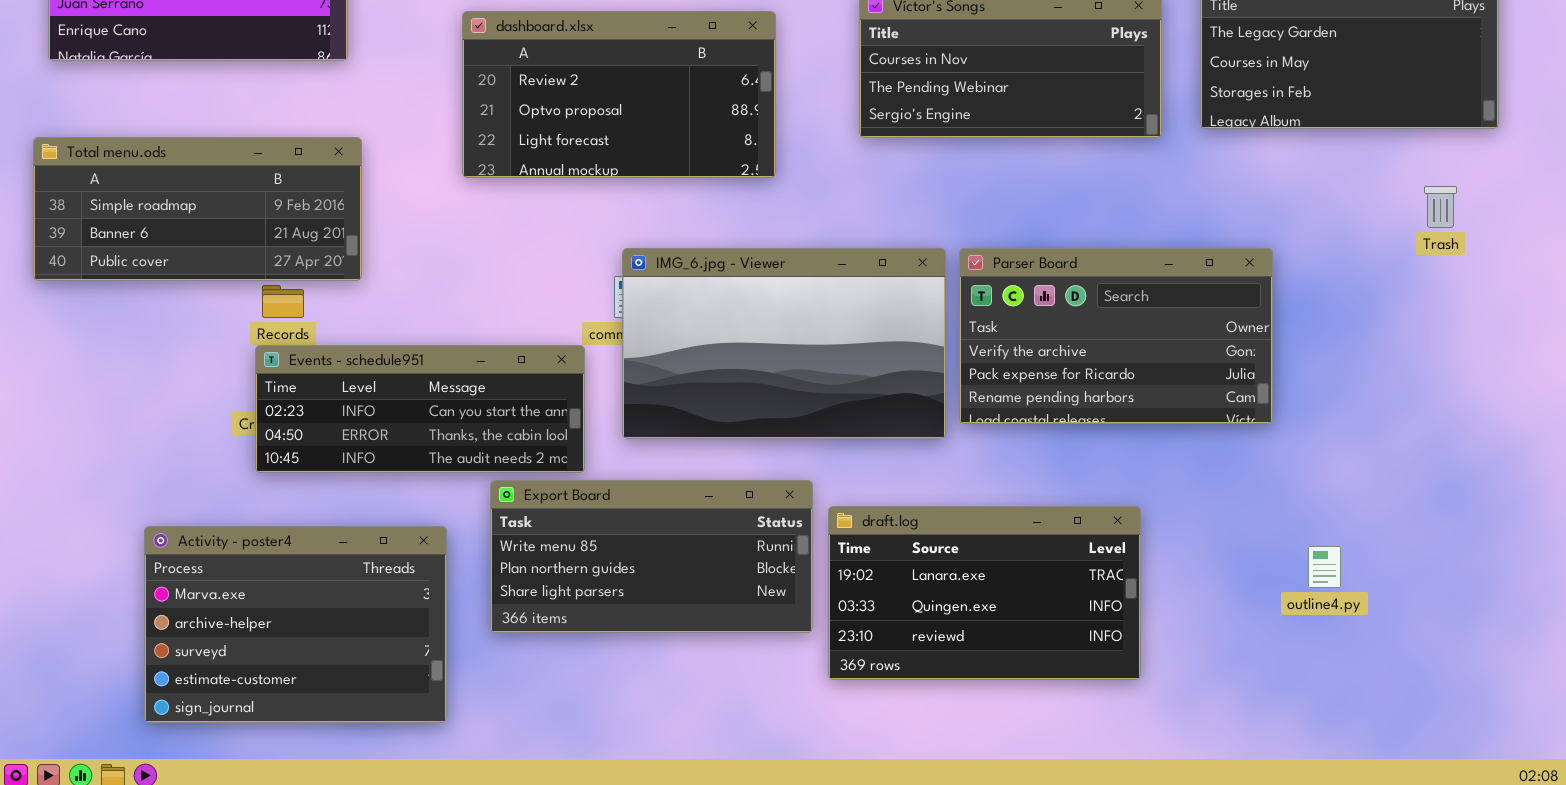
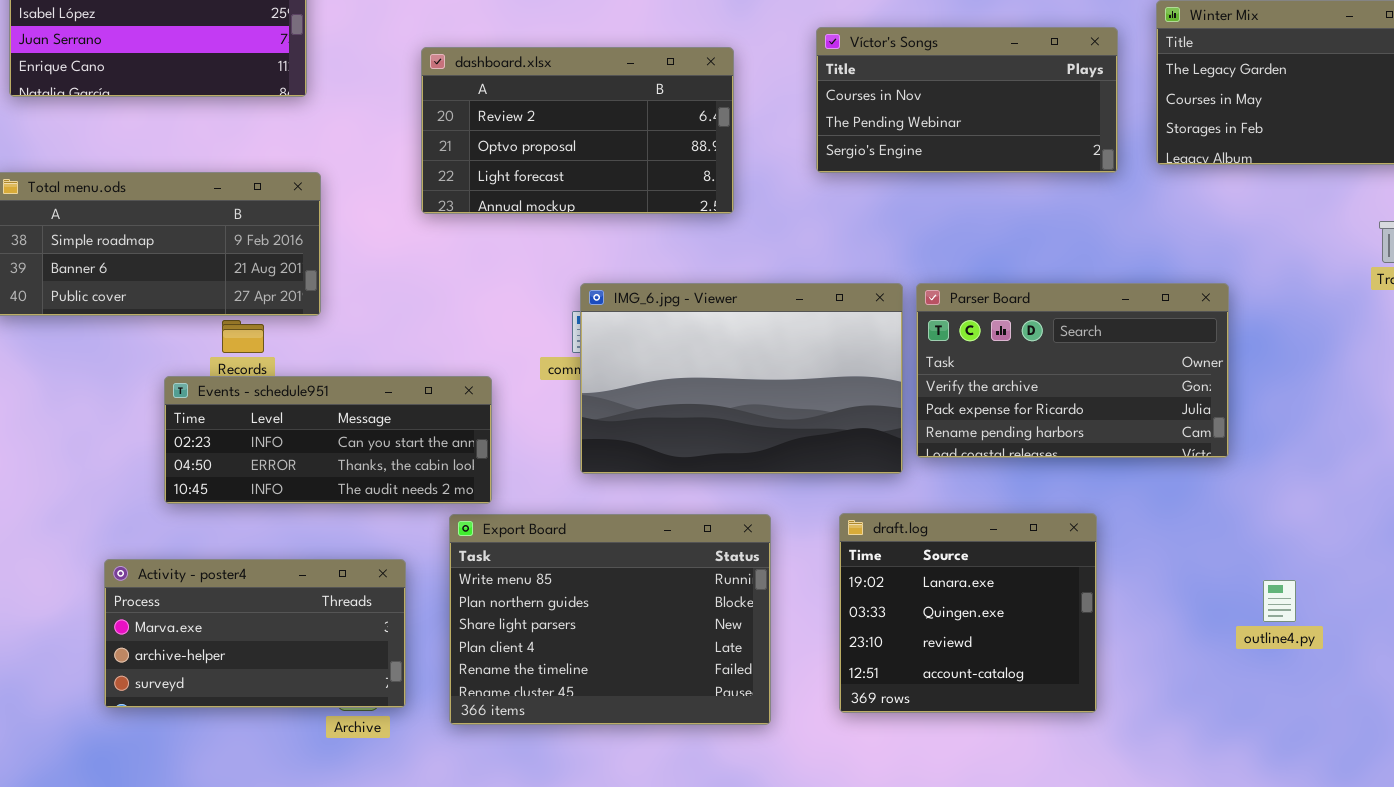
Events - schedule951: [255,345,585,473] -> [164,376,492,504], moved
Export Board: [490,480,813,633] -> [449,514,771,725], resized
draft.log: [828,506,1141,680] -> [839,513,1097,713], resized
Activity - poster4: [144,526,447,723] -> [104,559,406,708], resized

